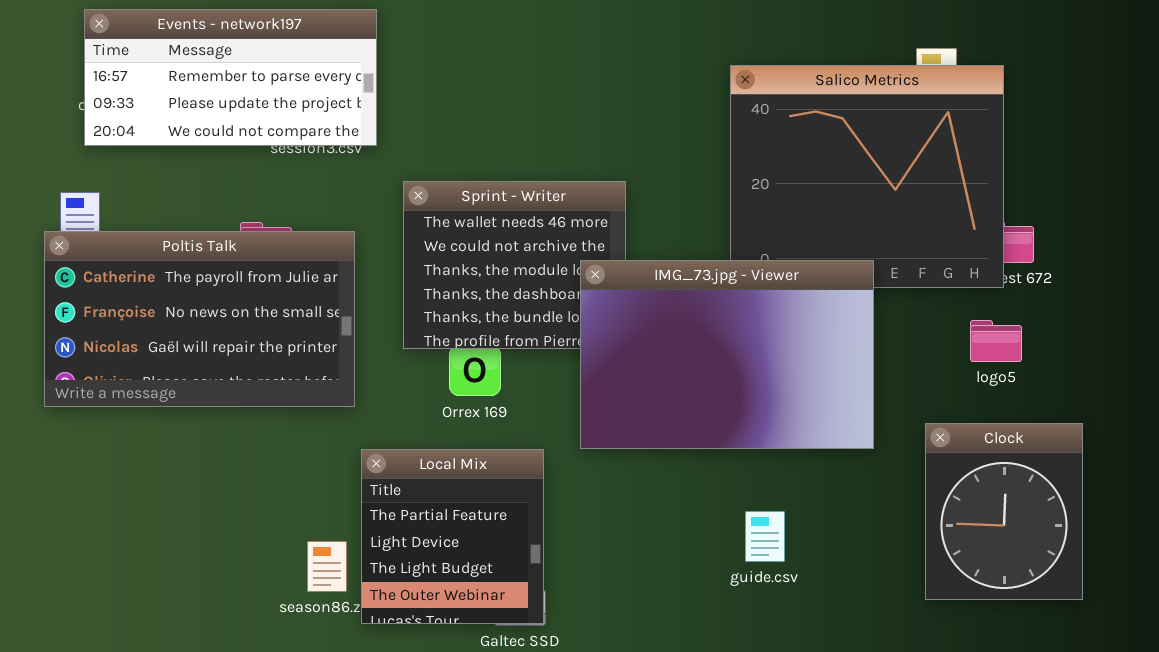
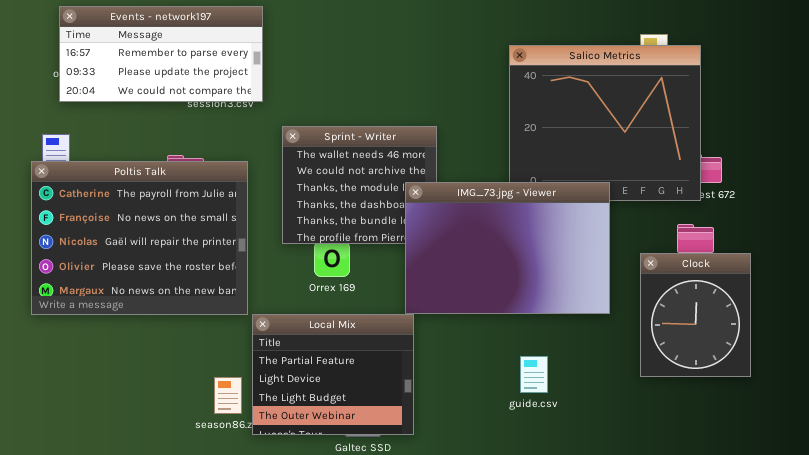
Poltis Talk: [44,231,355,407] -> [31,161,248,315], resized
Clock: [925,423,1083,600] -> [640,253,751,377], moved
Local Mix: [361,449,544,624] -> [252,314,414,435], resized

